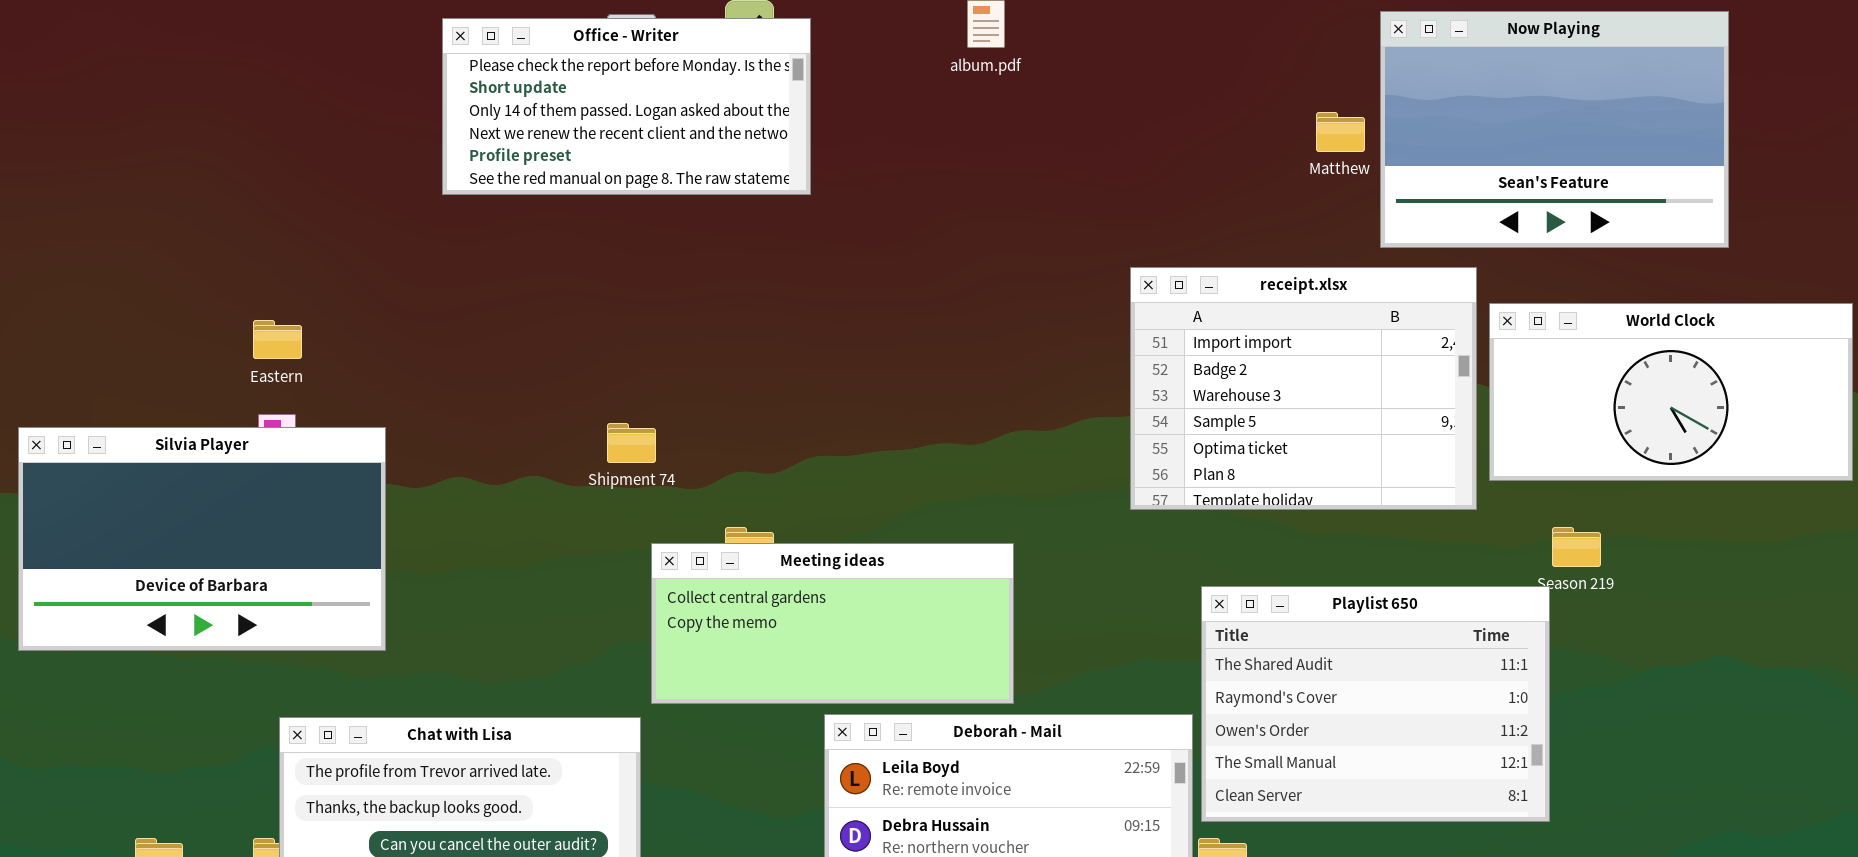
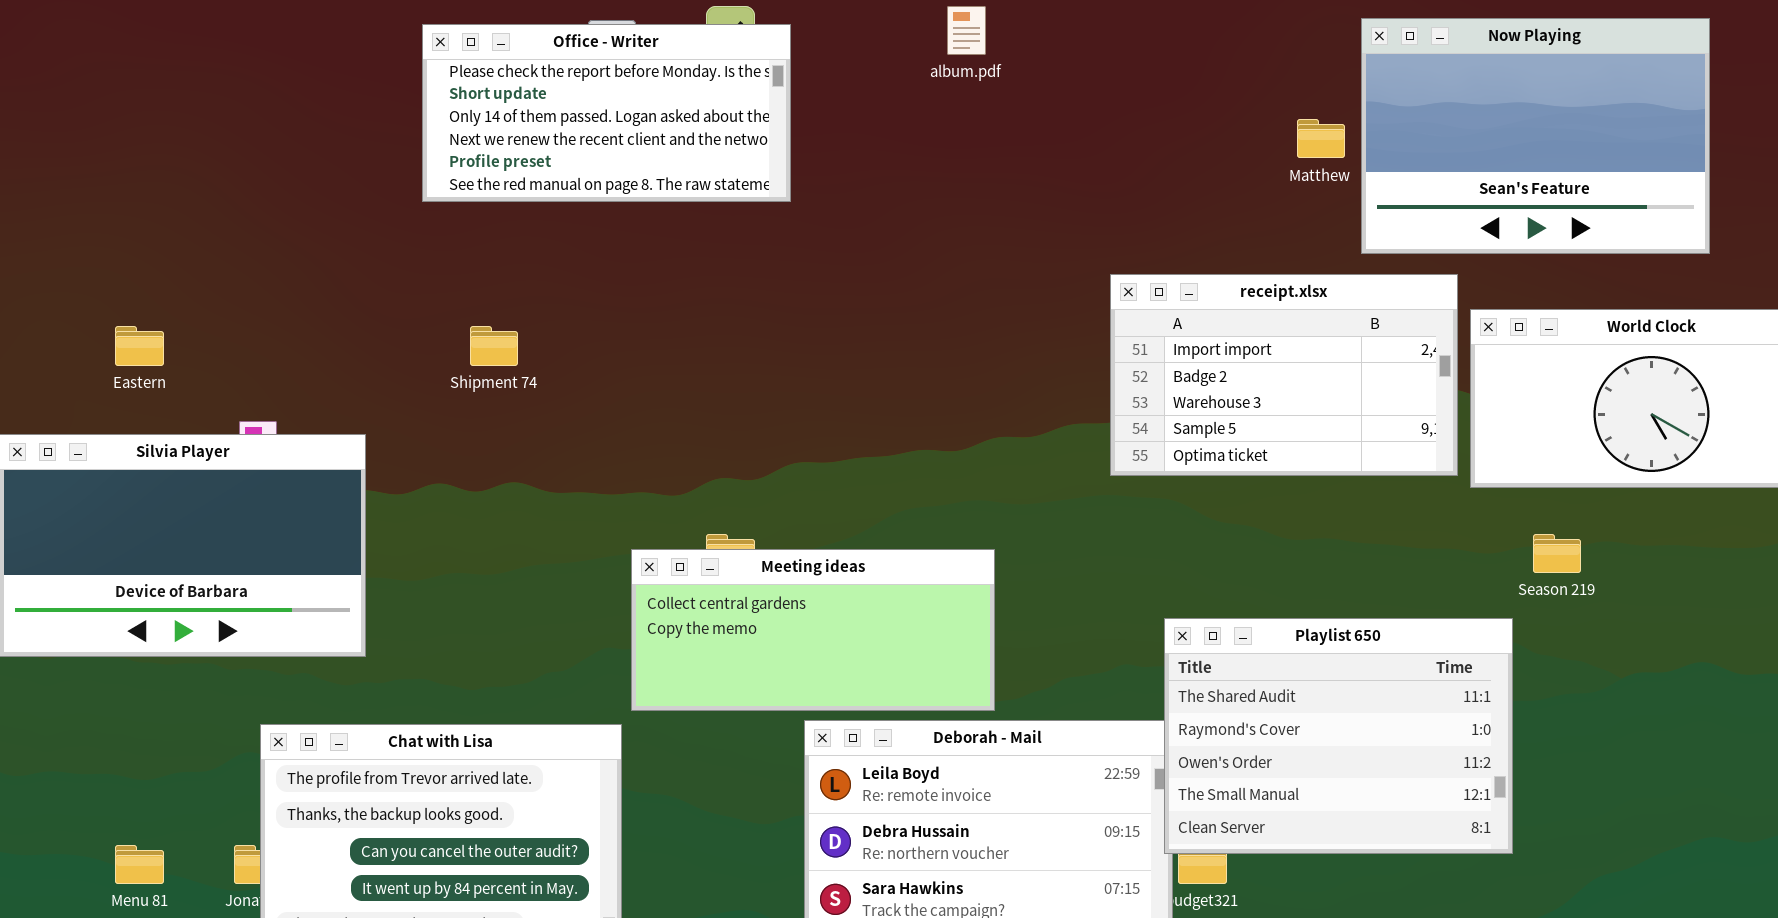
receipt.xlsx: [1130,267,1477,510] -> [1110,274,1458,476], resized
Eastern: [253,320,302,359] -> [115,326,164,366], moved
Shipment 74: [607,423,656,463] -> [470,326,518,366], moved
Playlist 650: [1201,586,1550,822] -> [1164,618,1513,854], moved

